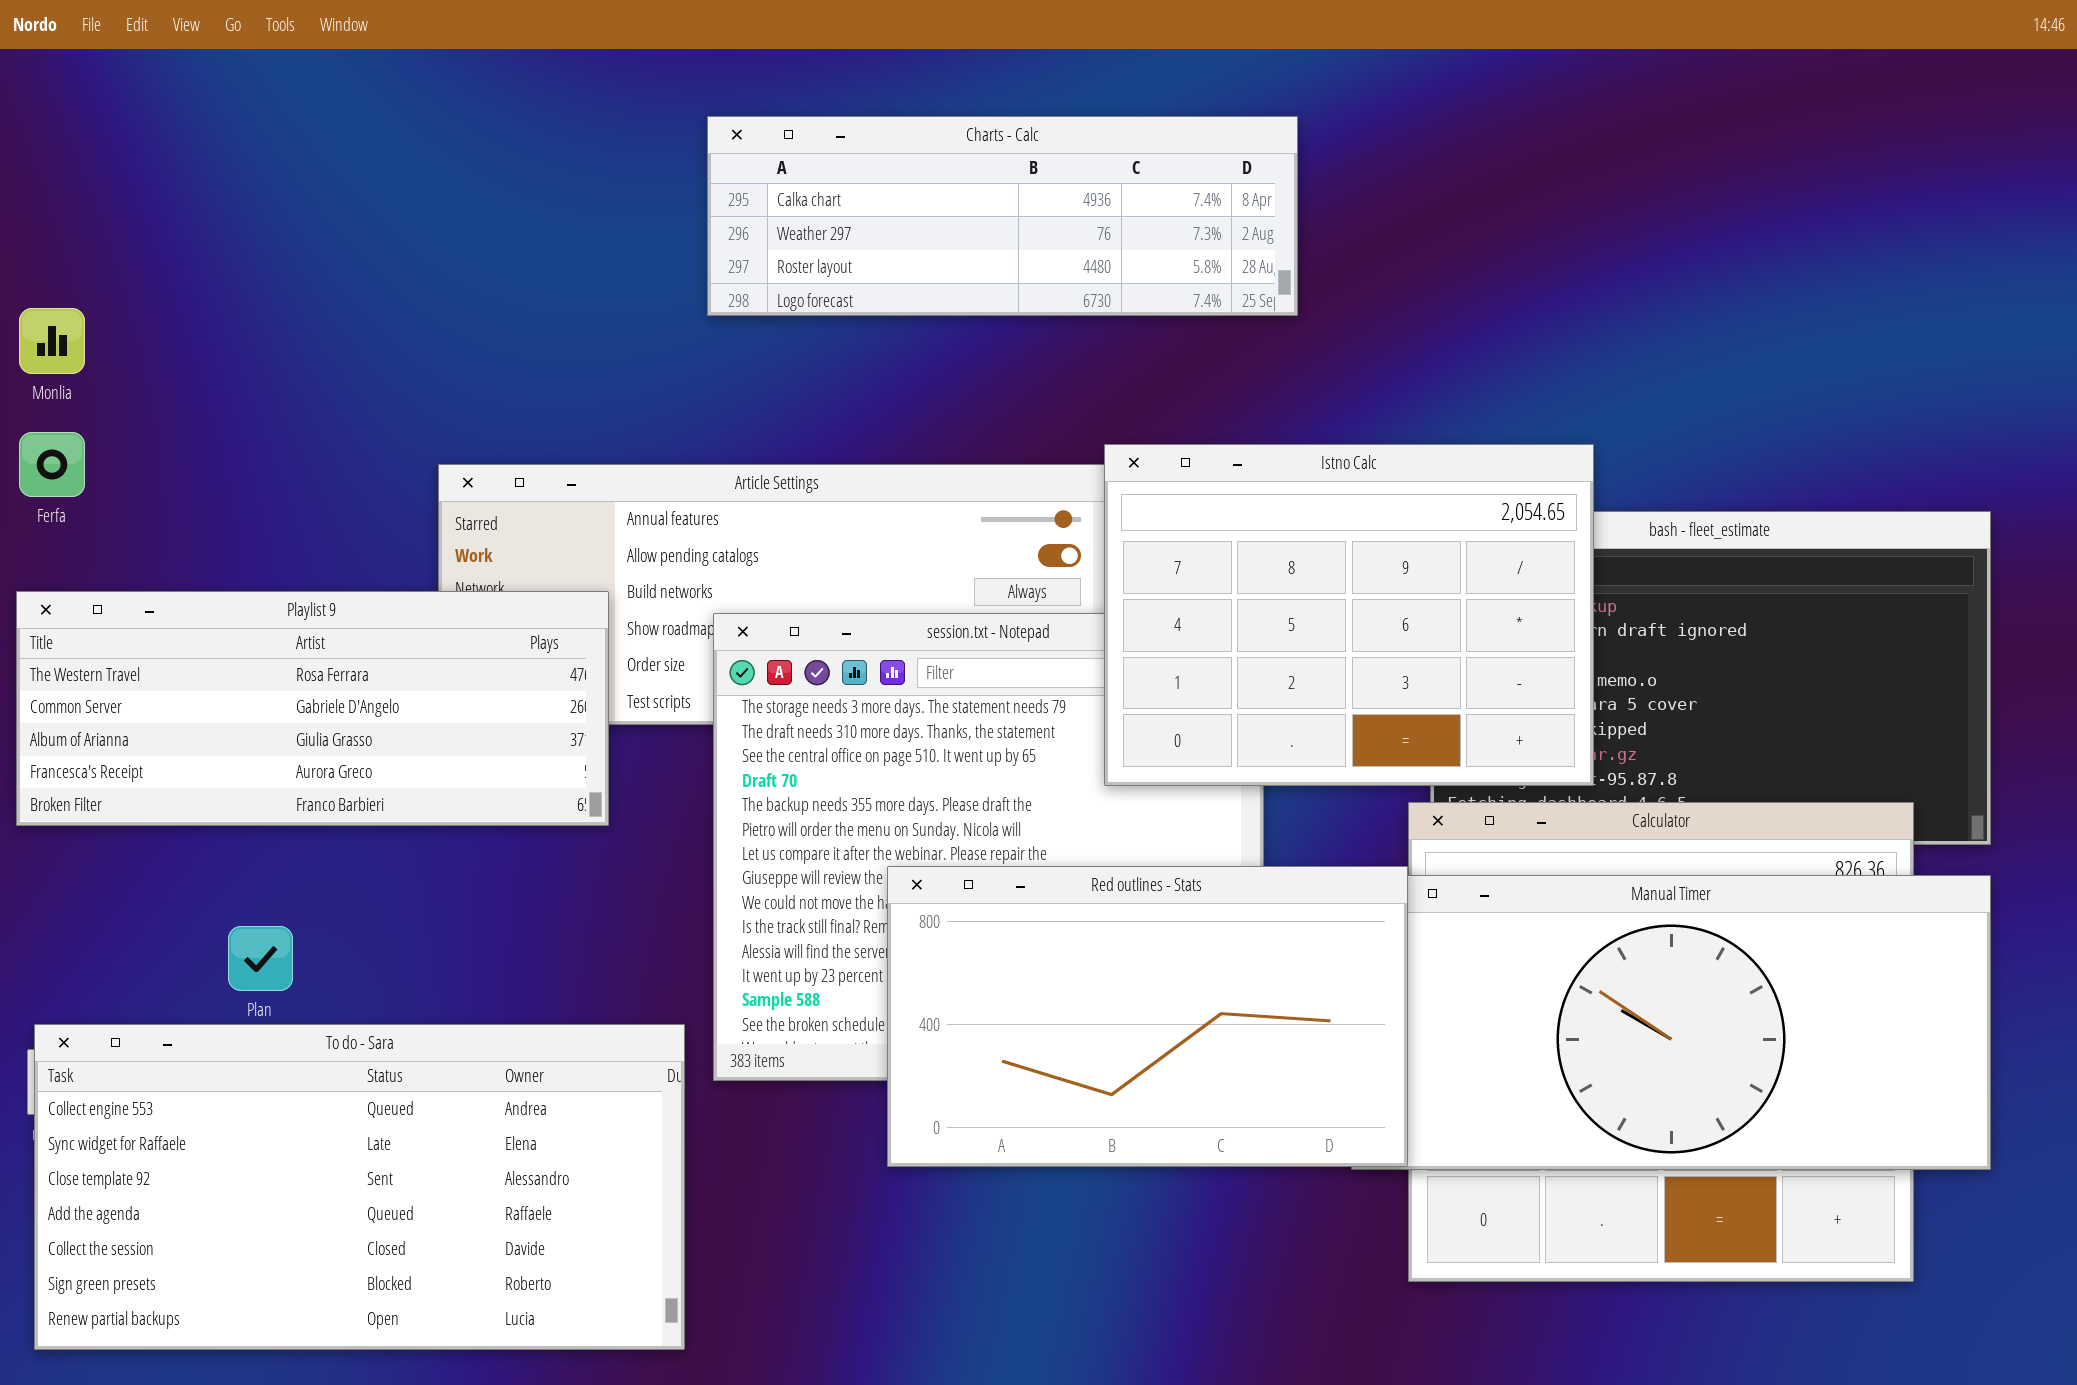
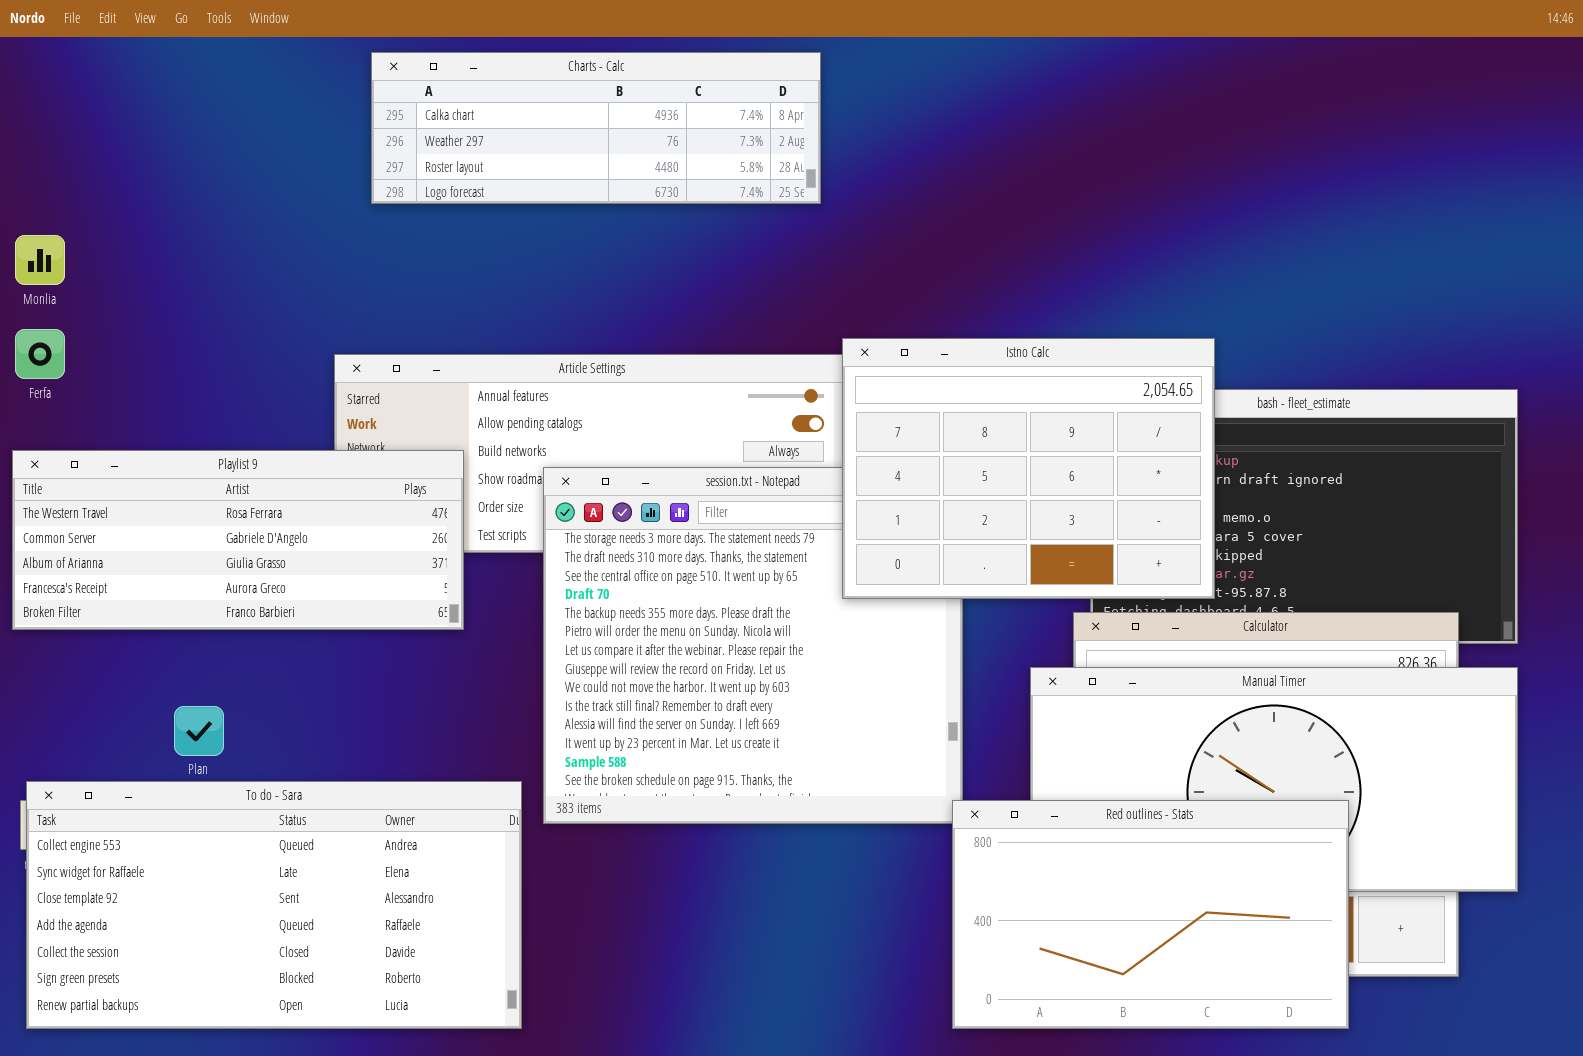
Charts - Calc: [707,116,1298,316] -> [371,52,821,204], moved
Red outlines - Stats: [887,866,1408,1167] -> [952,800,1349,1029], moved

